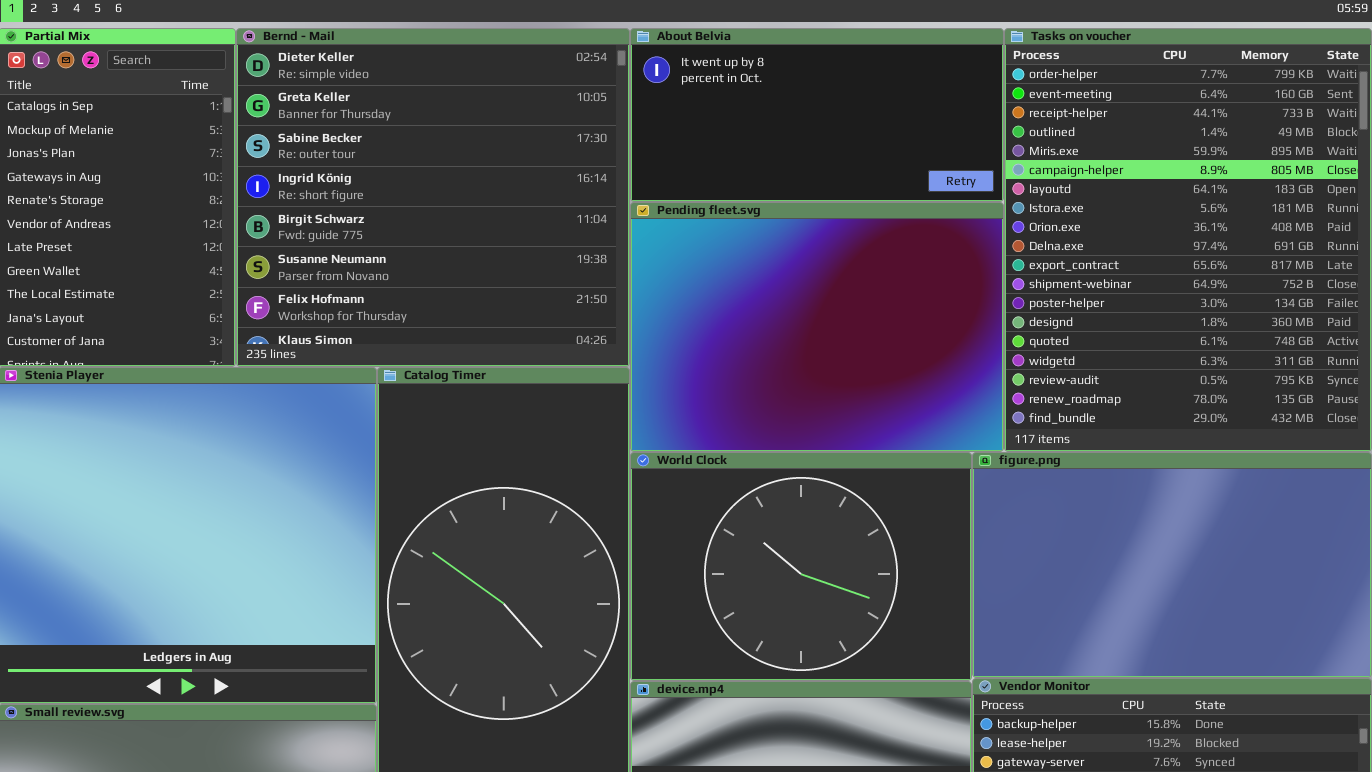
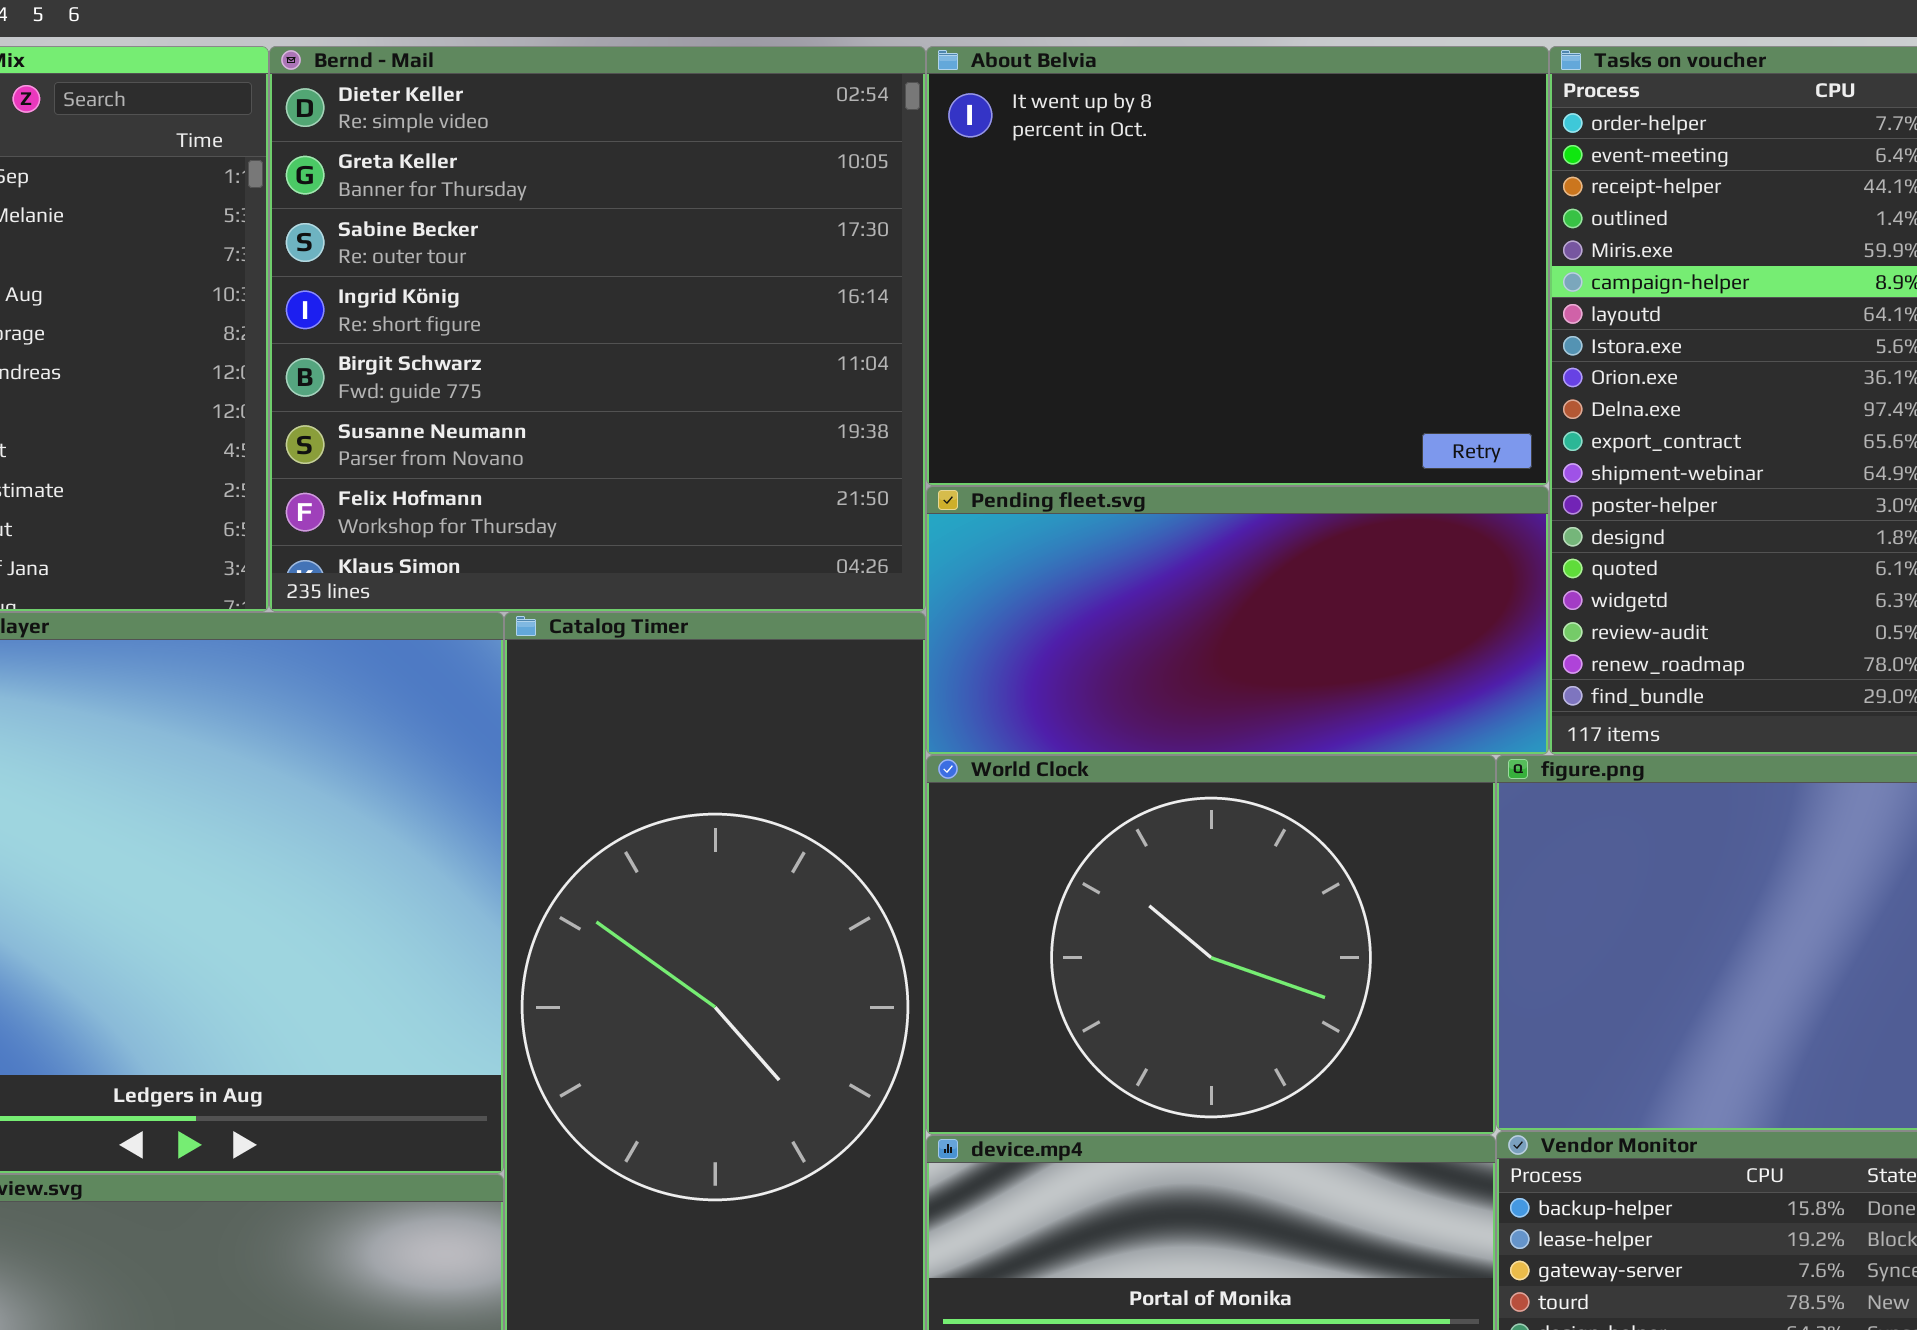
About Belvia: [630,28,1004,202] -> [926,46,1549,486], resized
Pending fleet.svg: [630,202,1004,452] -> [926,486,1549,755], resized

